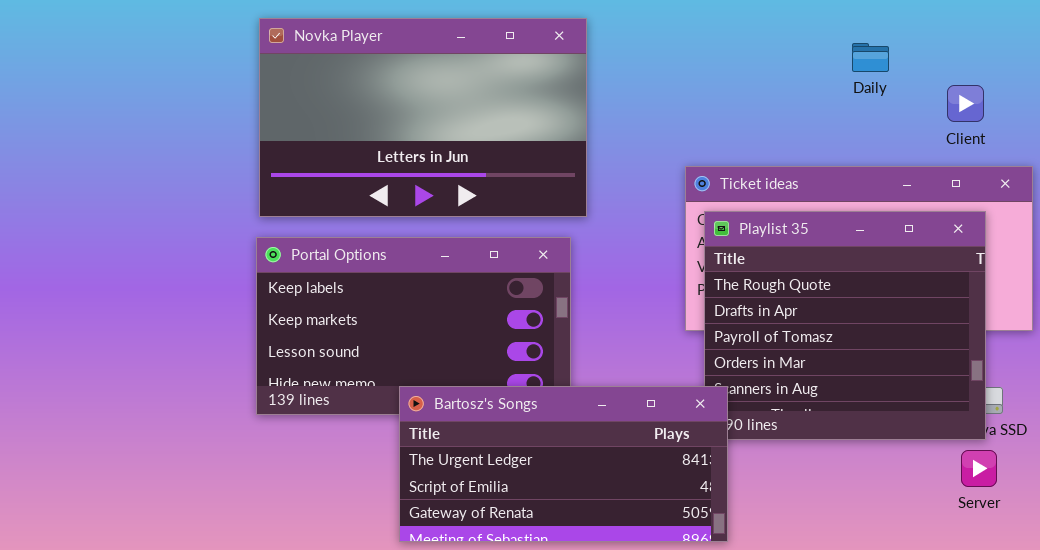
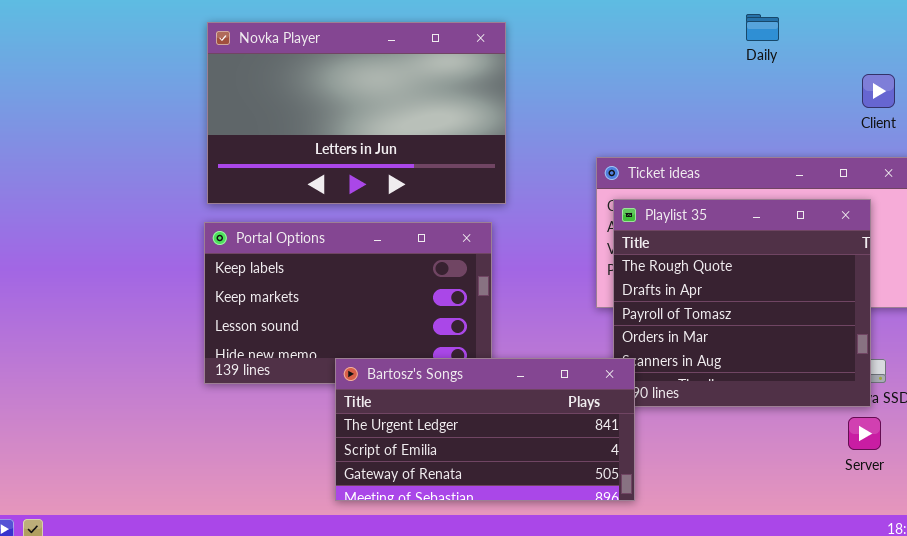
Daily: [852,43,889,72] -> [746,14,779,41], moved
Client: [947,85,984,122] -> [862,74,895,108], moved

